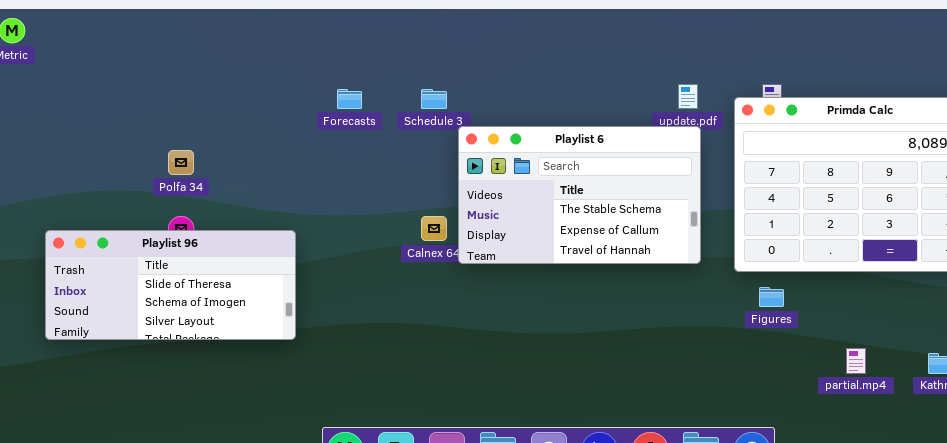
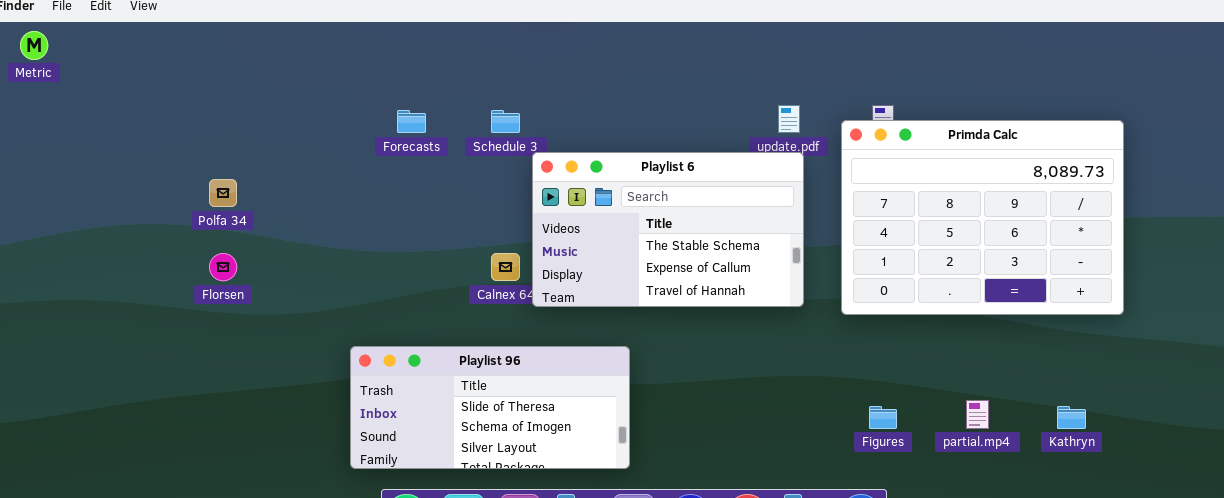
Playlist 96: [45,230,296,340] -> [350,346,630,469], moved
Figures: [759,287,784,307] -> [869,406,897,429], moved

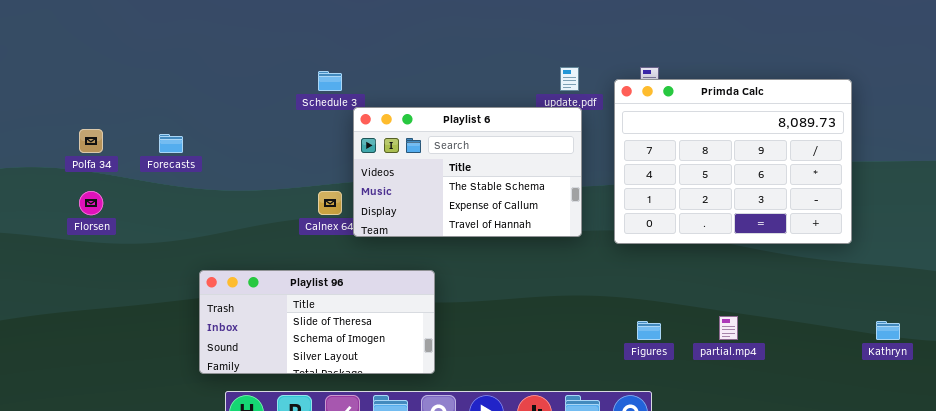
Forecasts: [397,110,426,133] -> [159,134,183,153], moved
Kathryn: [1057,406,1086,429] -> [876,321,900,340], moved

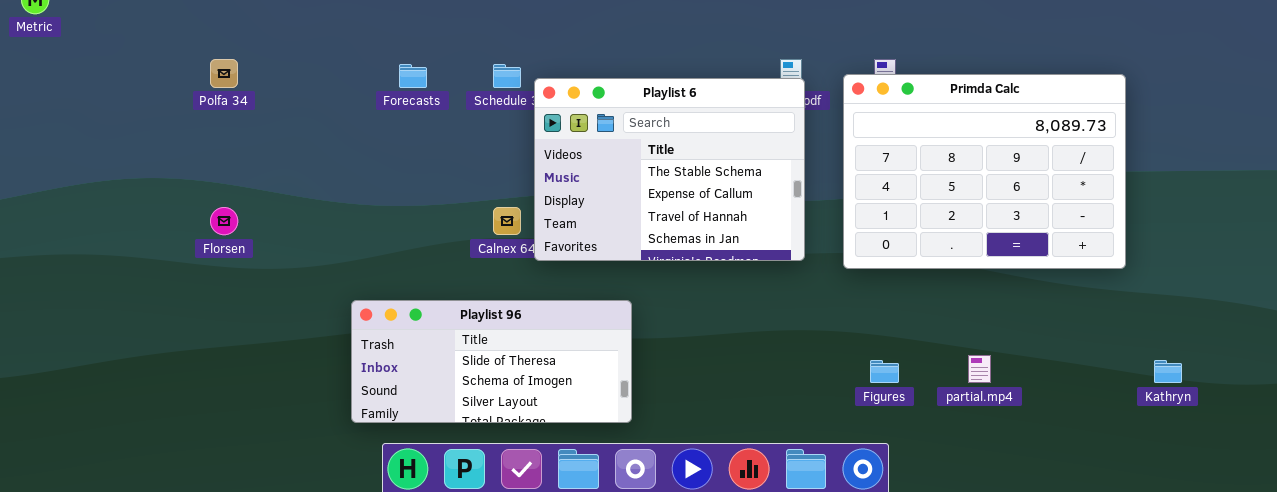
Playlist 6: [353,107,582,237] -> [534,78,805,261], resized
Polfa 34: [79,129,103,153] -> [210,59,238,88], moved
Forecasts: [159,134,183,153] -> [399,64,427,88], moved

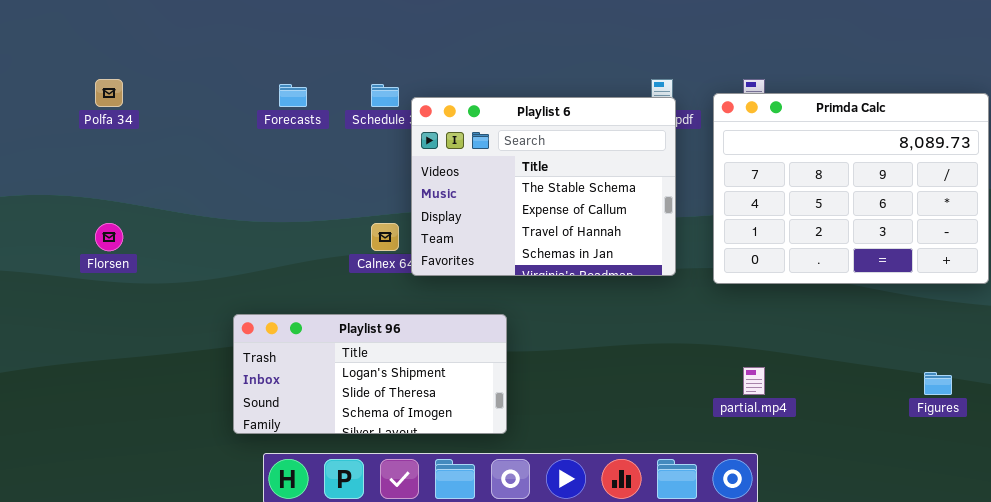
Playlist 96: [351,300,632,423] -> [233,314,507,434], scrolled up 1 row
partial.mp4: [968,355,991,383] -> [743,367,765,395], moved
Figures: [870,360,899,383] -> [924,372,952,395], moved

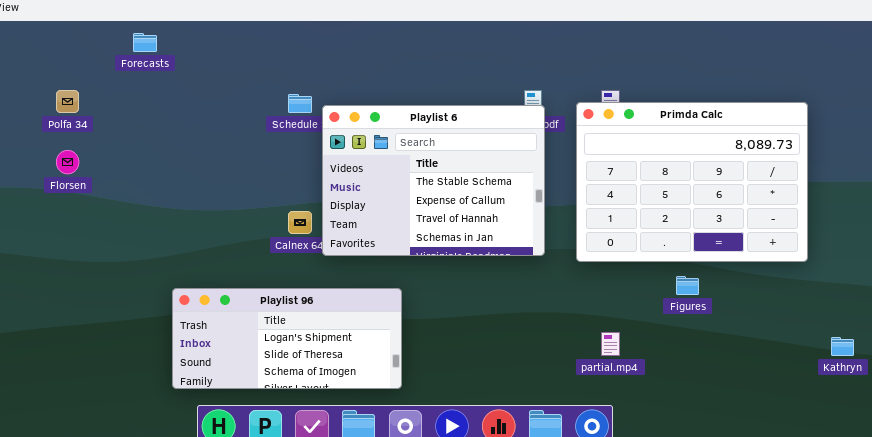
Forecasts: [279,84,307,107] -> [133,33,157,52], moved
Florsen: [95,223,123,251] -> [56,150,79,174], moved
Figures: [924,372,952,395] -> [676,276,699,295], moved

